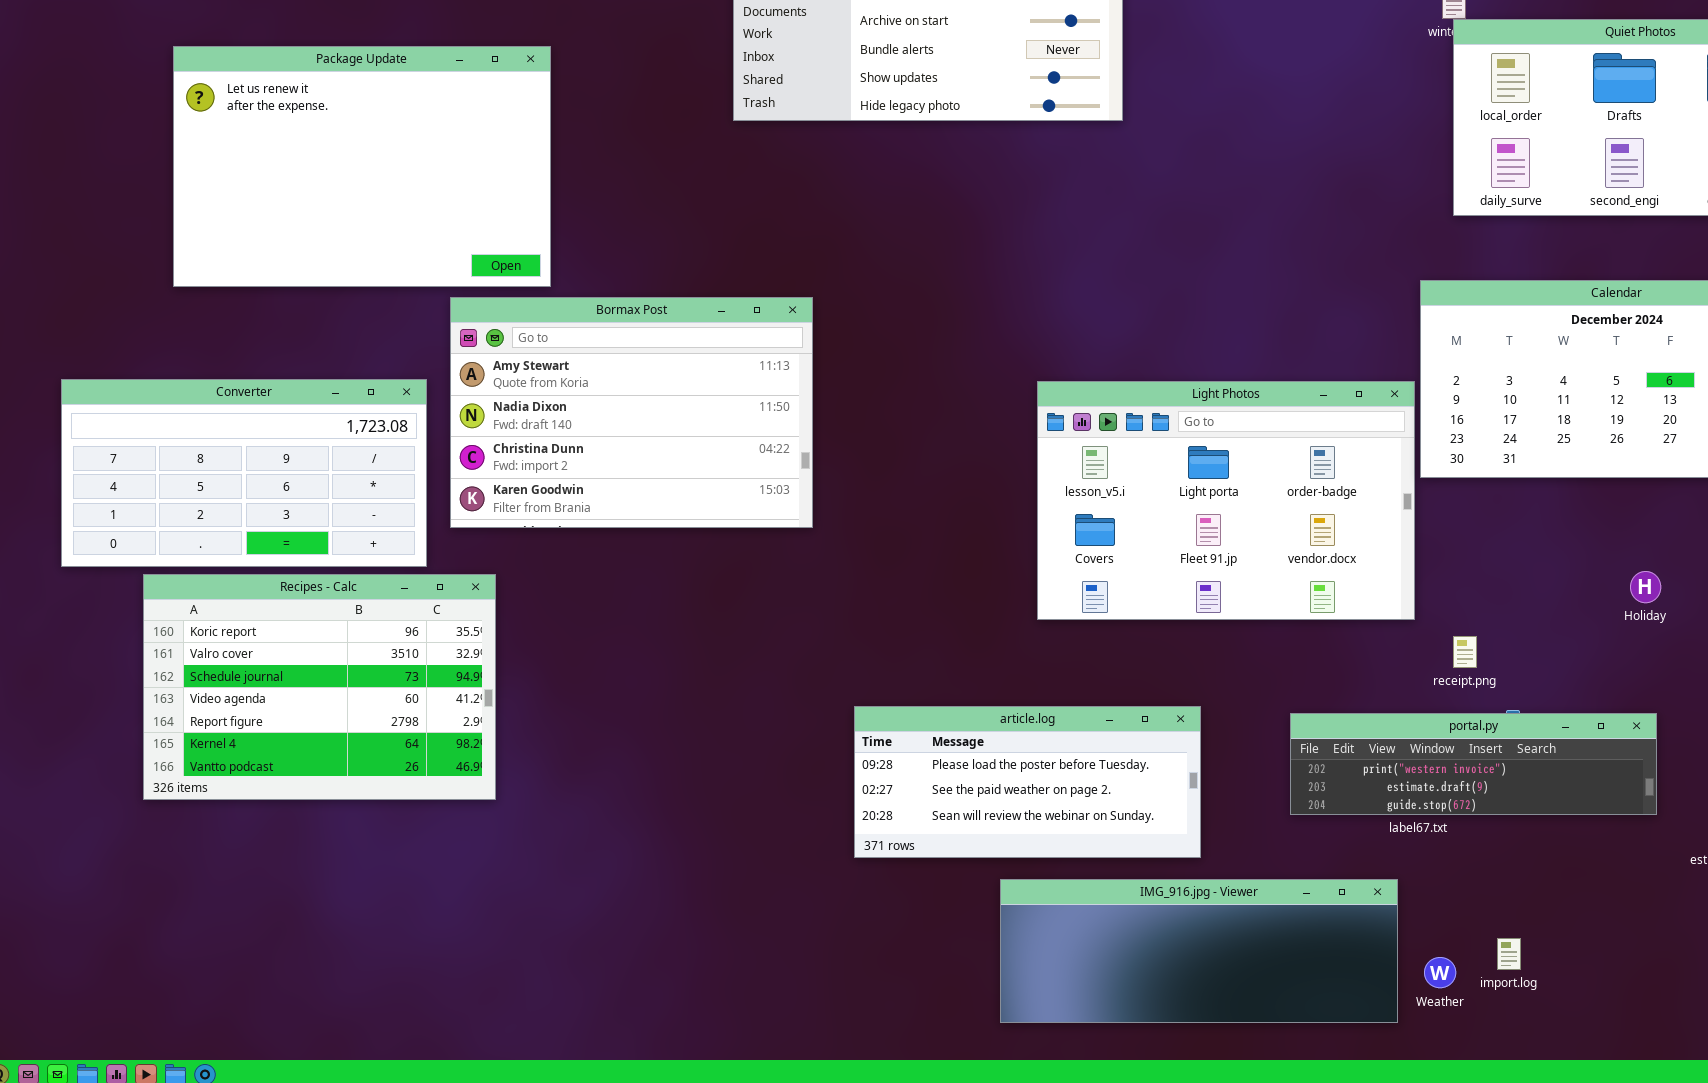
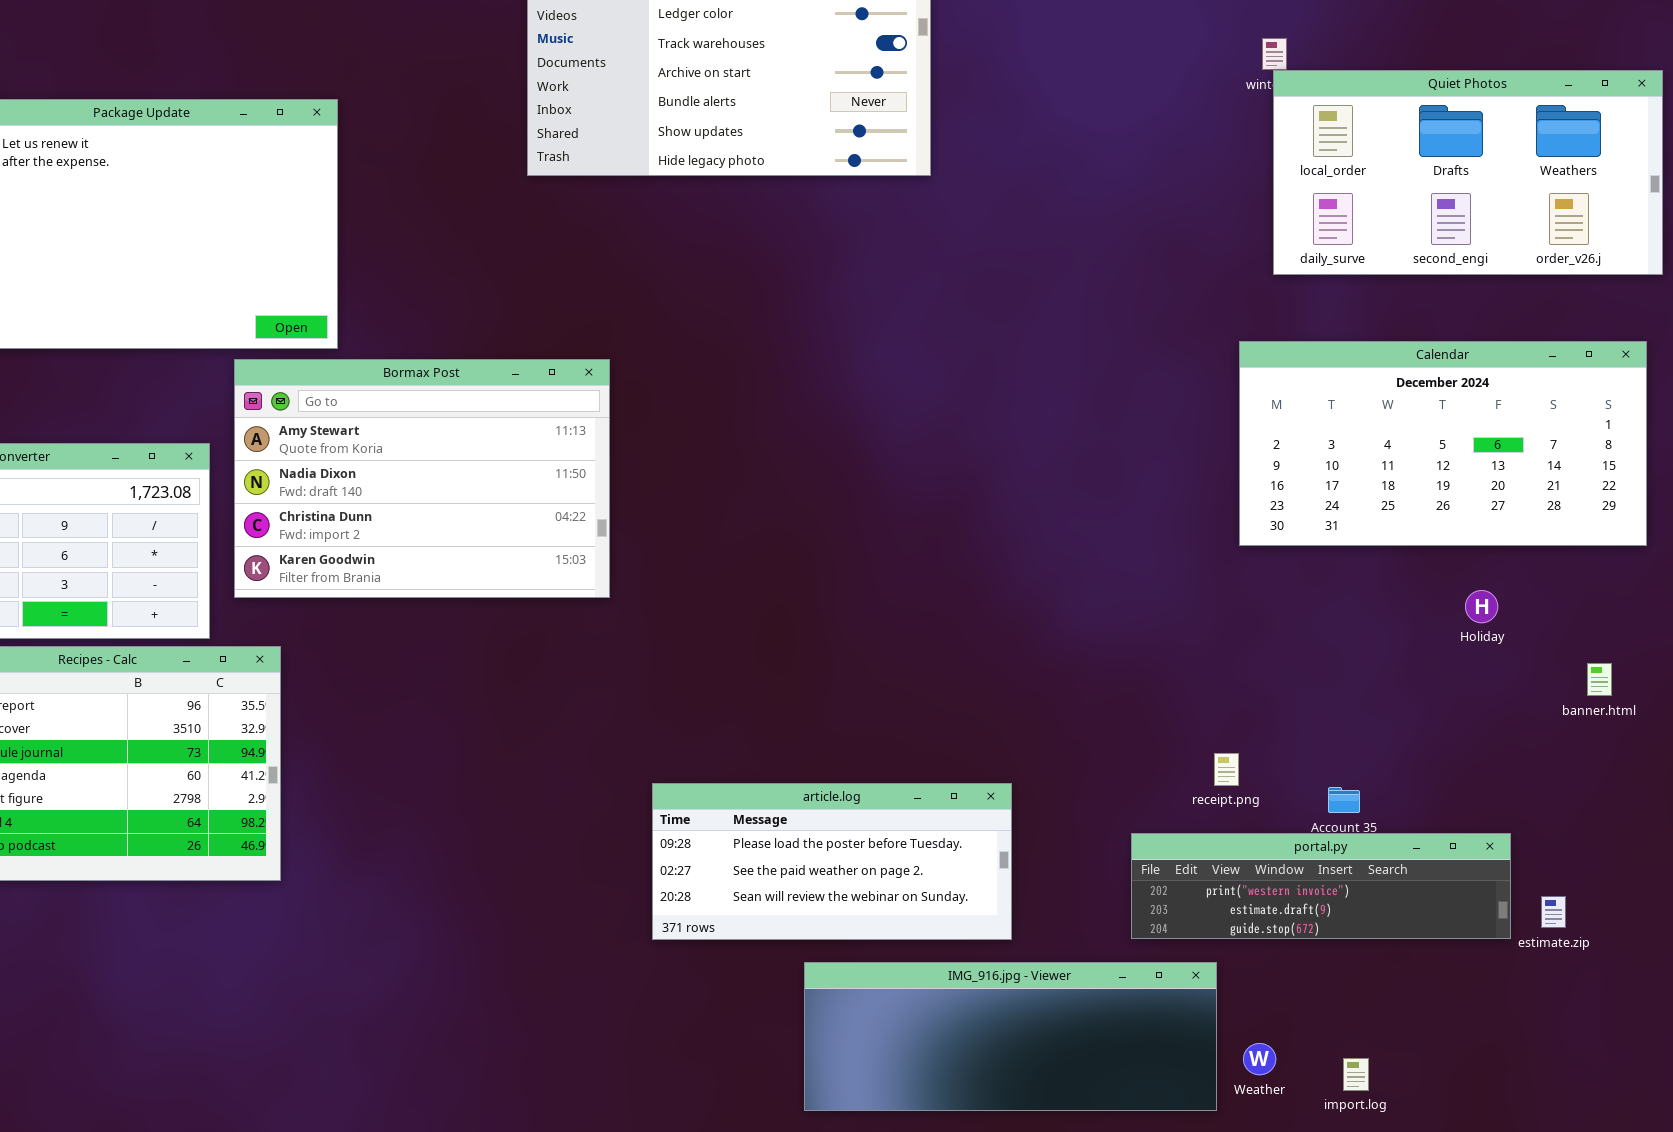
Light Photos: [1037,381,1415,620] -> none, closed
Holiday: [1630,571,1661,603] -> [1465,590,1498,623], moved
receipt.png: [1453,636,1477,668] -> [1214,753,1239,786], moved
portal.py: [1290,713,1657,815] -> [1131,833,1511,939], moved
import.log: [1497,938,1521,970] -> [1343,1058,1369,1091], moved

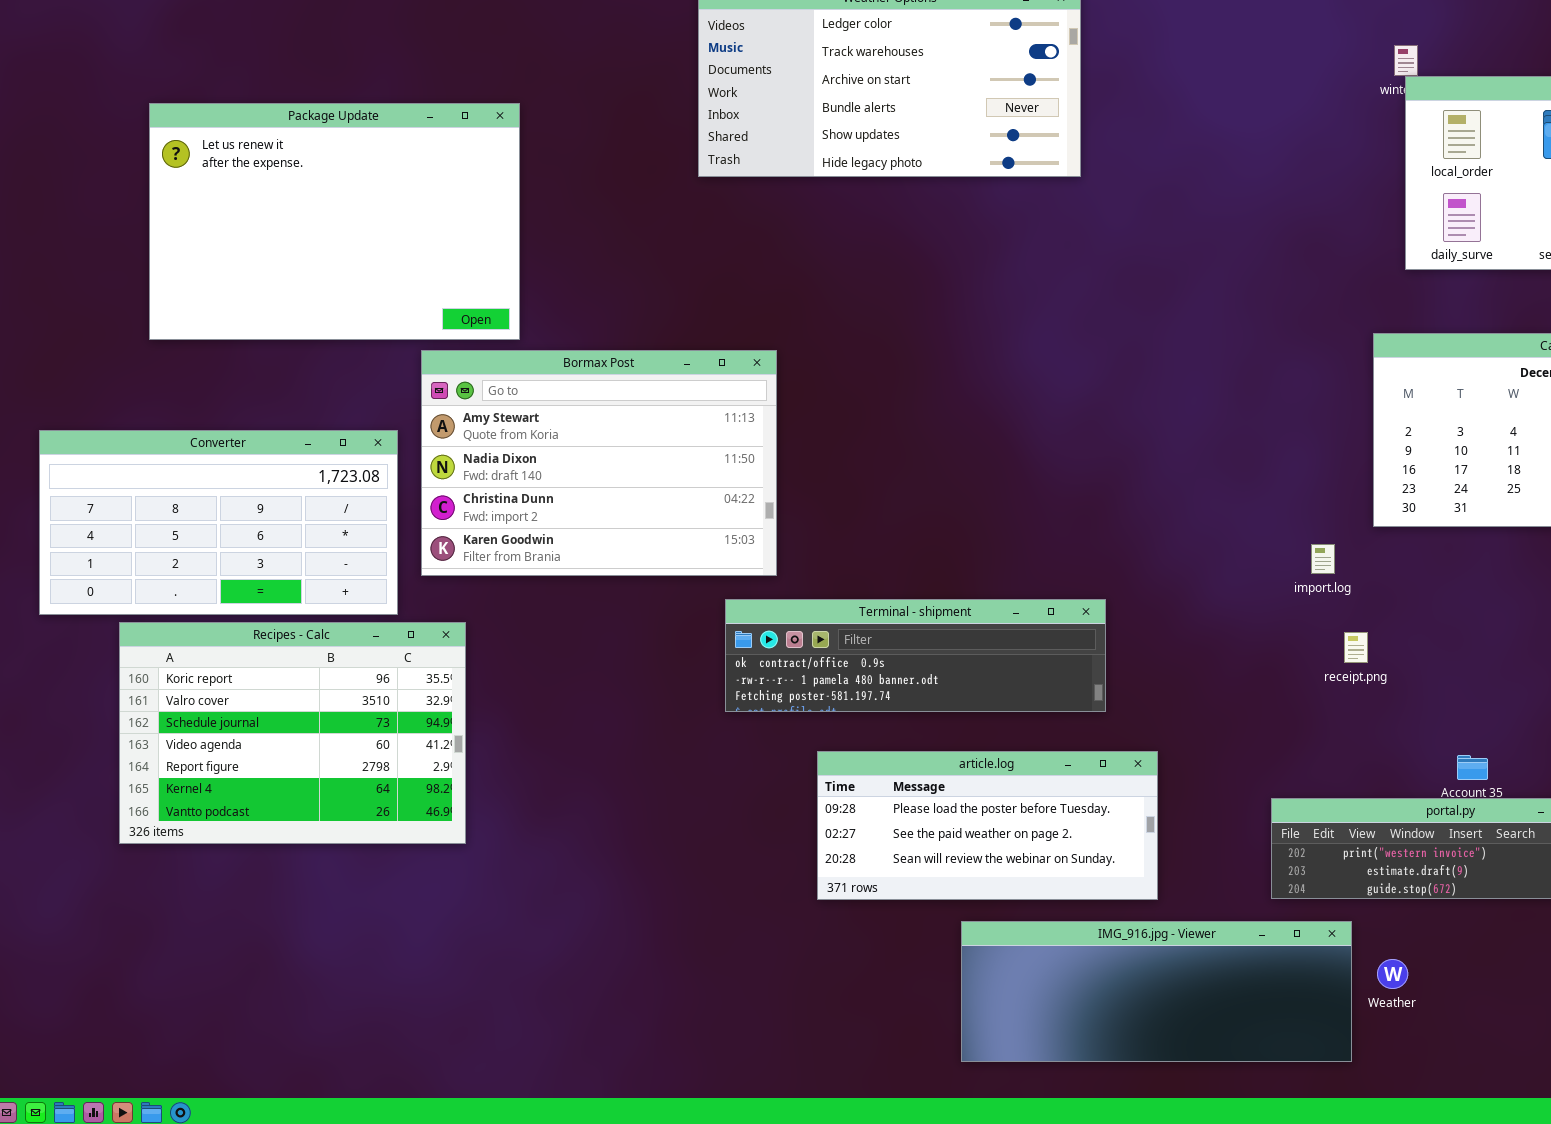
Terminal - shipment: none -> [725,599,1106,712], opened
receipt.png: [1214,753,1239,786] -> [1344,632,1368,663], moved
Weather: [1243,1043,1276,1075] -> [1377,959,1408,989], moved
import.log: [1343,1058,1369,1091] -> [1311,544,1335,574], moved

